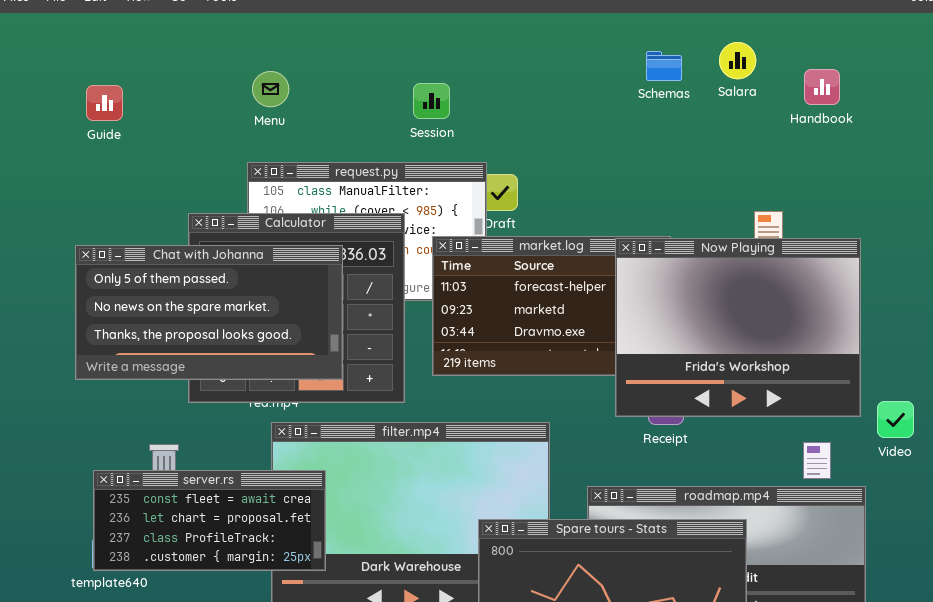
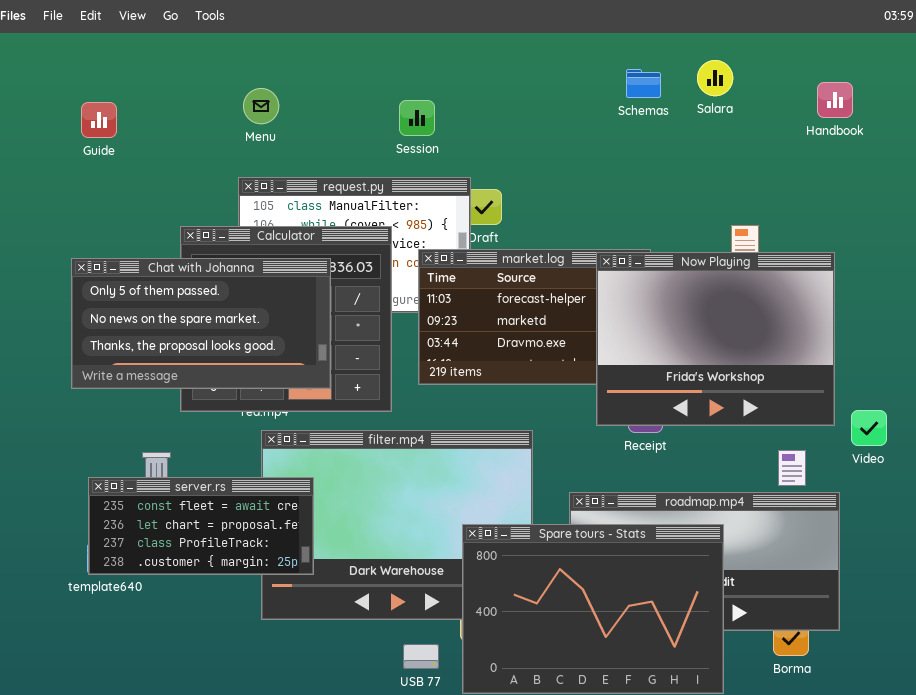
Handbook: [804,69,840,105] -> [817,82,853,118], moved

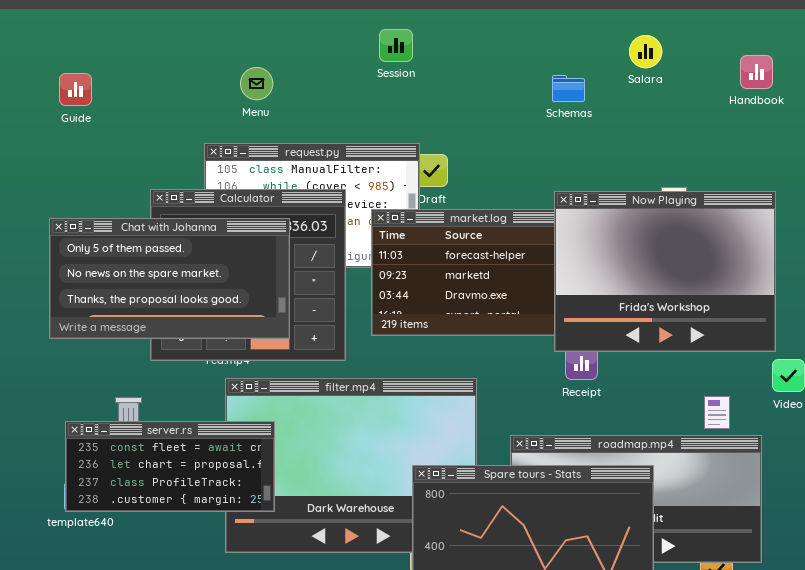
Schemas: [626,69,661,98] -> [552,75,585,102], moved
Menu: [243,88,279,124] -> [240,67,273,100], moved
Session: [399,100,435,136] -> [379,29,413,62], moved
Now Playing: [596,252,835,426] -> [554,191,776,352], moved

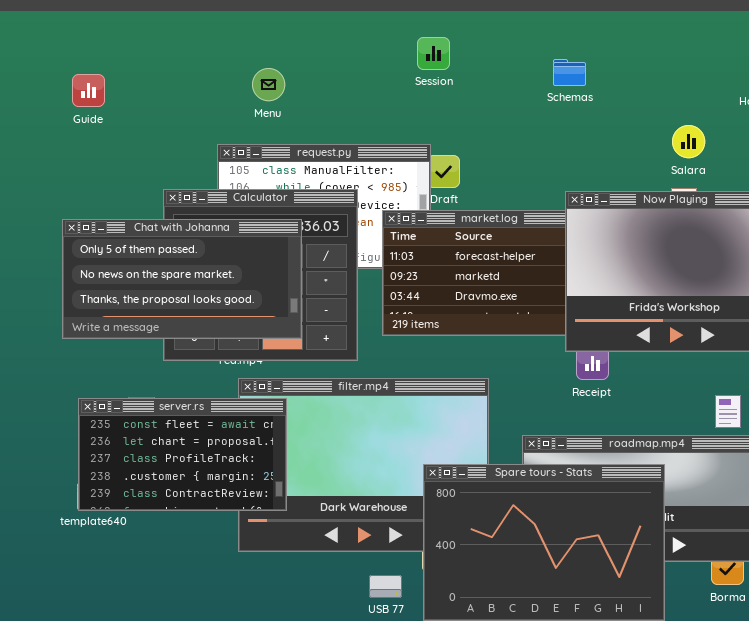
Session: [379,29,413,62] -> [417,37,450,70], moved
Salara: [629,35,662,68] -> [672,125,705,158], moved
Schemas: [552,75,585,102] -> [553,59,586,86], moved
server.rs: [65,421,275,512] -> [78,398,287,511], resized

